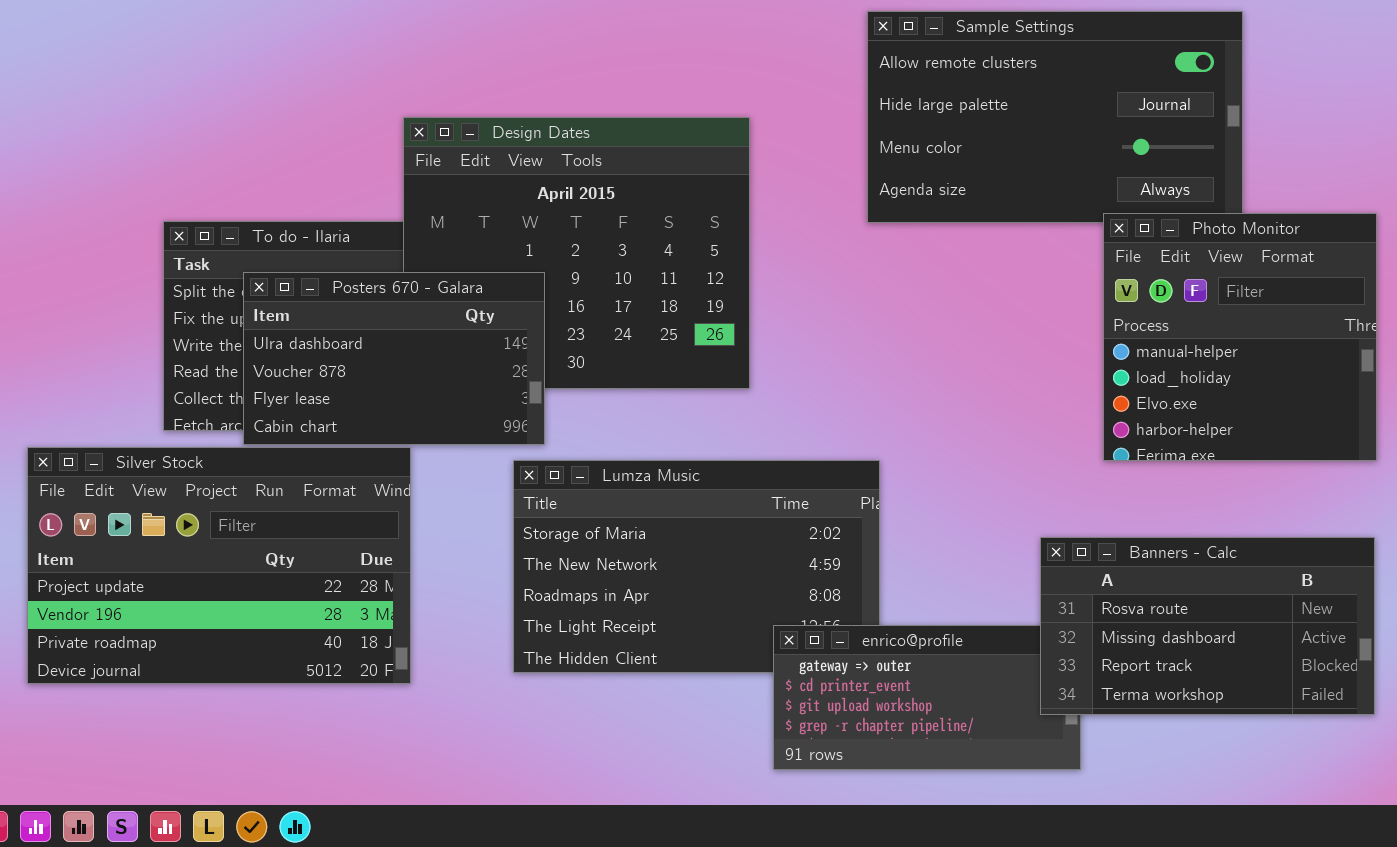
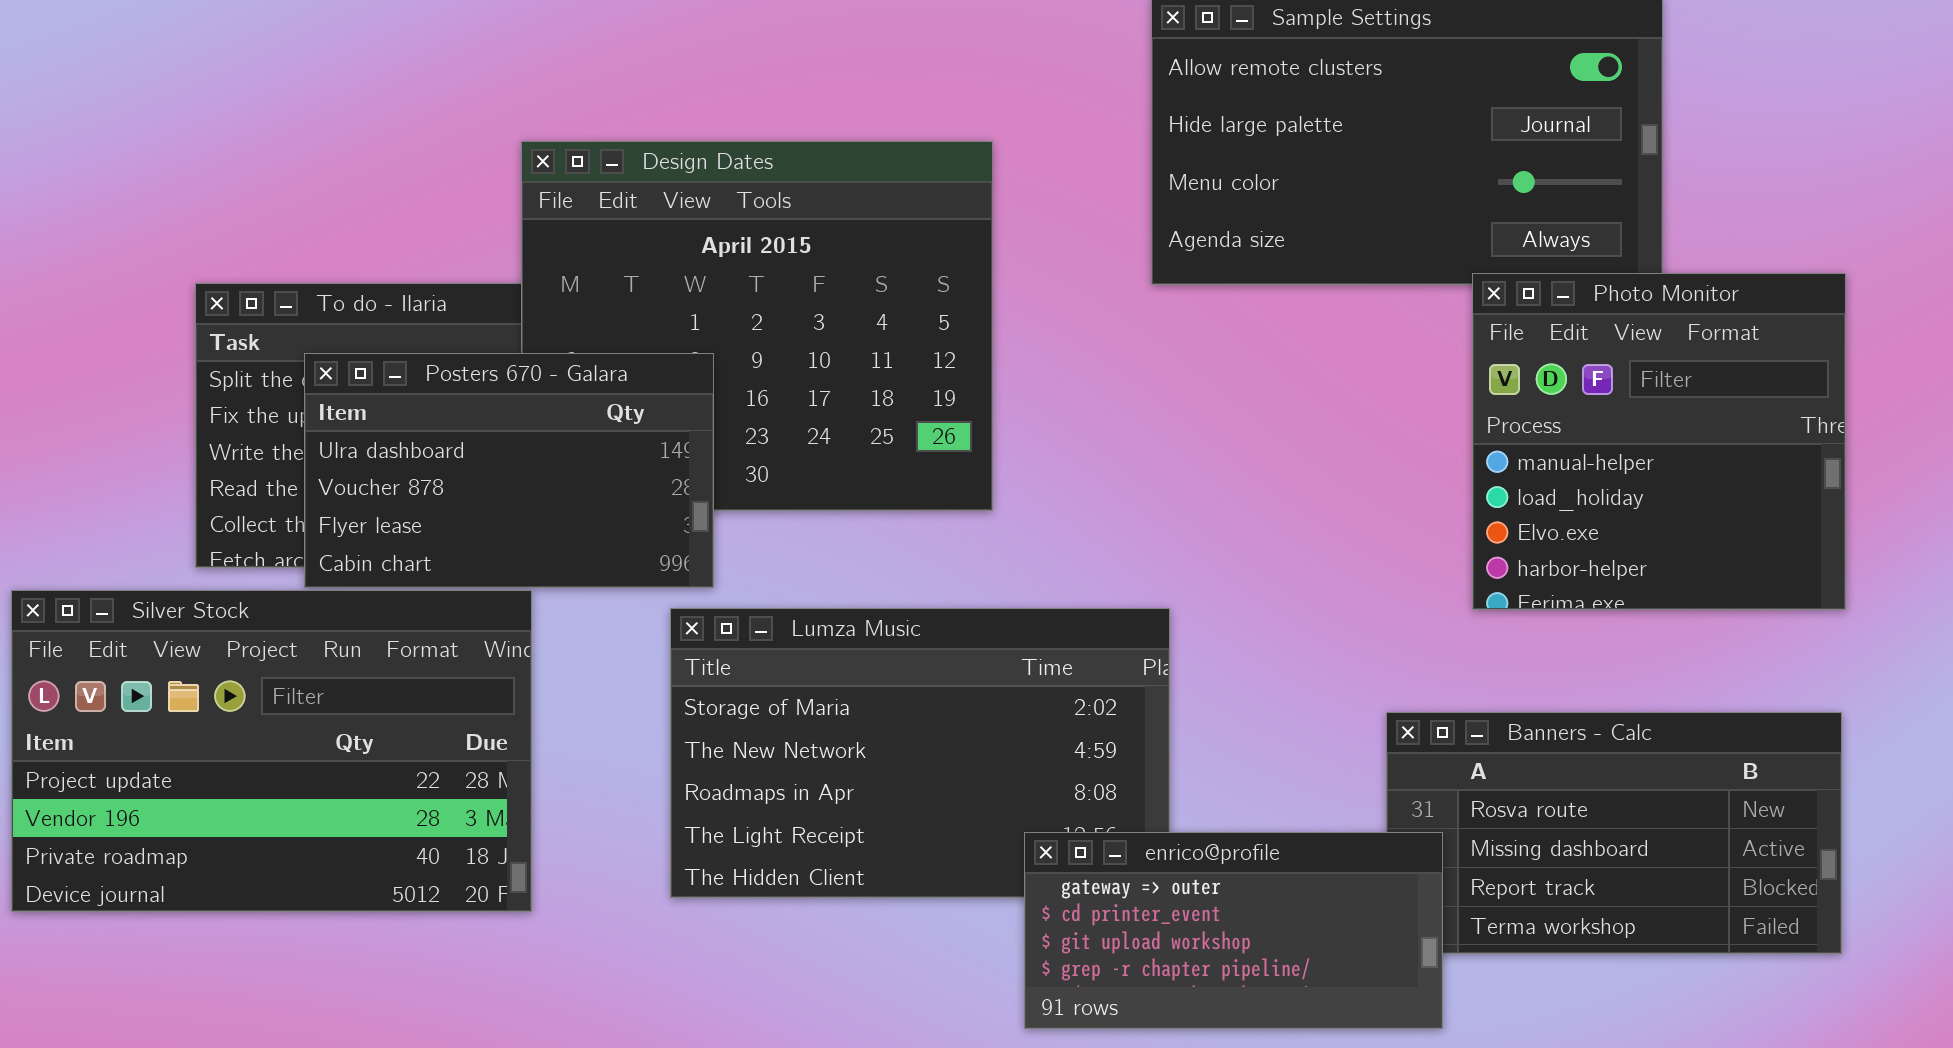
enrico@profile: [773,625,1081,770] -> [1024,832,1443,1029], raised

